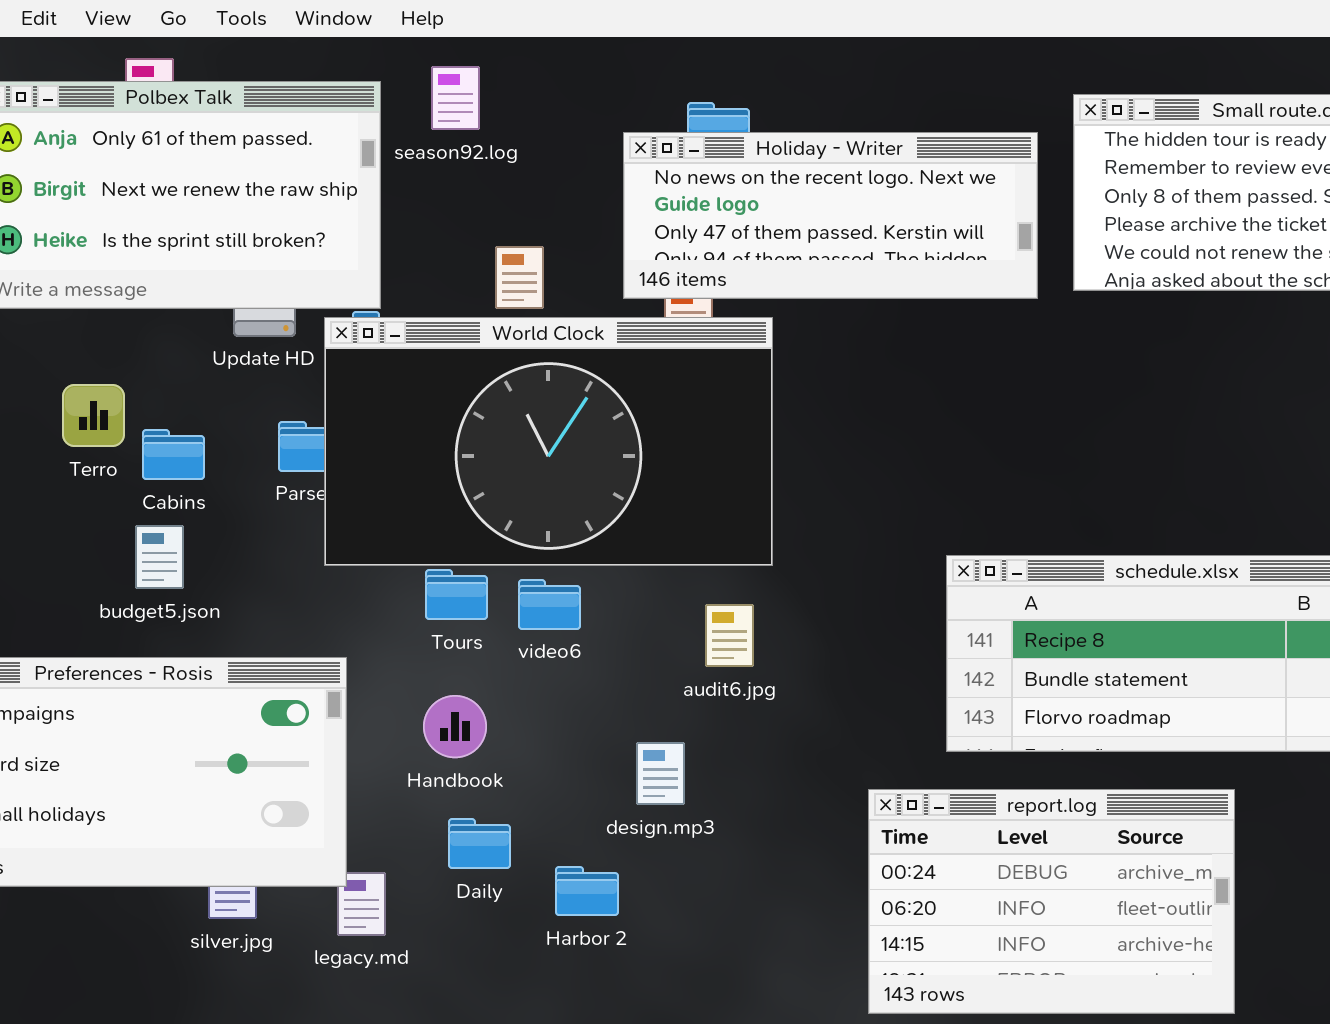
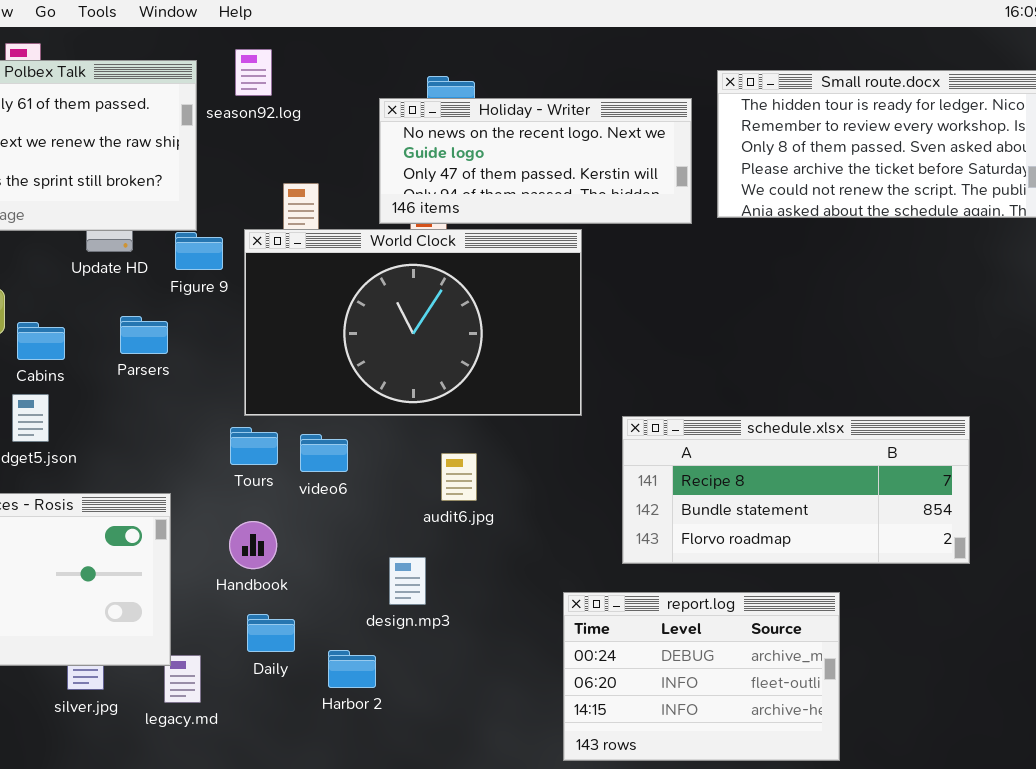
World Clock: [324,317,773,566] -> [244,229,582,416], moved

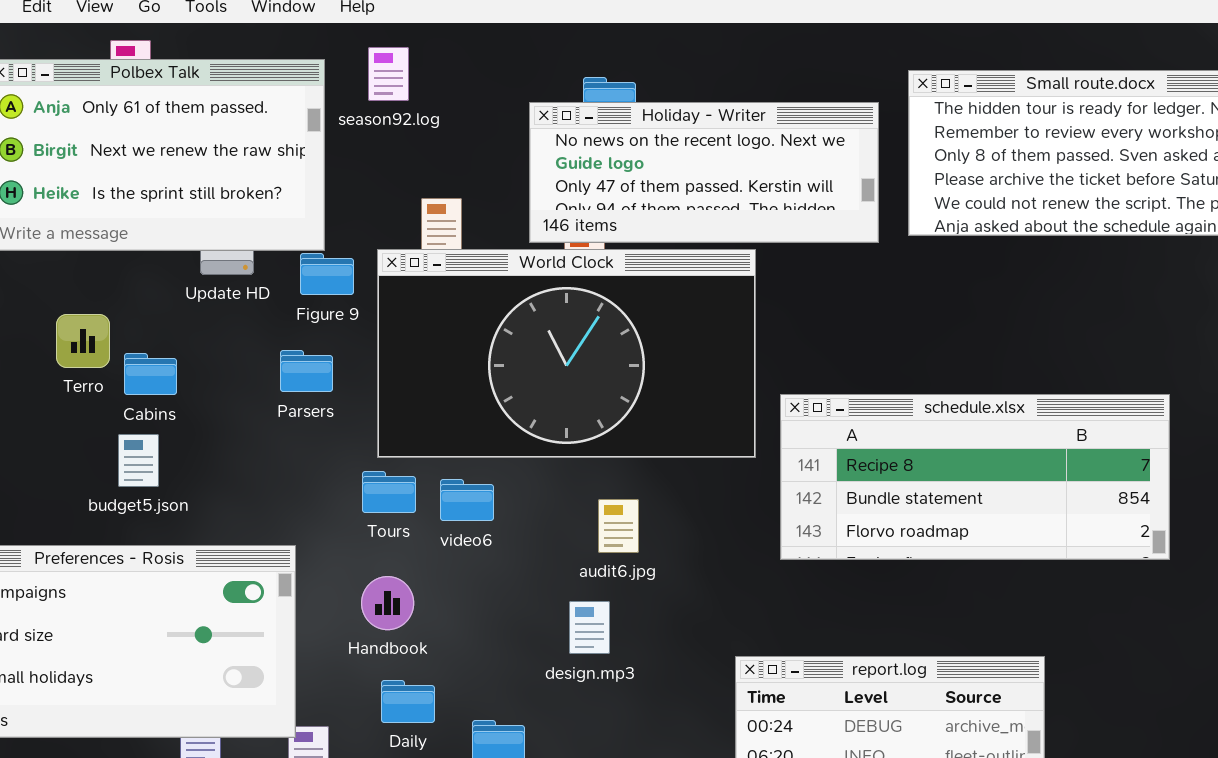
Parsers: [120,316,168,354] -> [280,350,333,392], moved
schedule.xlsx: [622,416,970,564] -> [780,394,1170,560], moved
design.mp3: [389,557,426,605] -> [569,601,610,654], moved

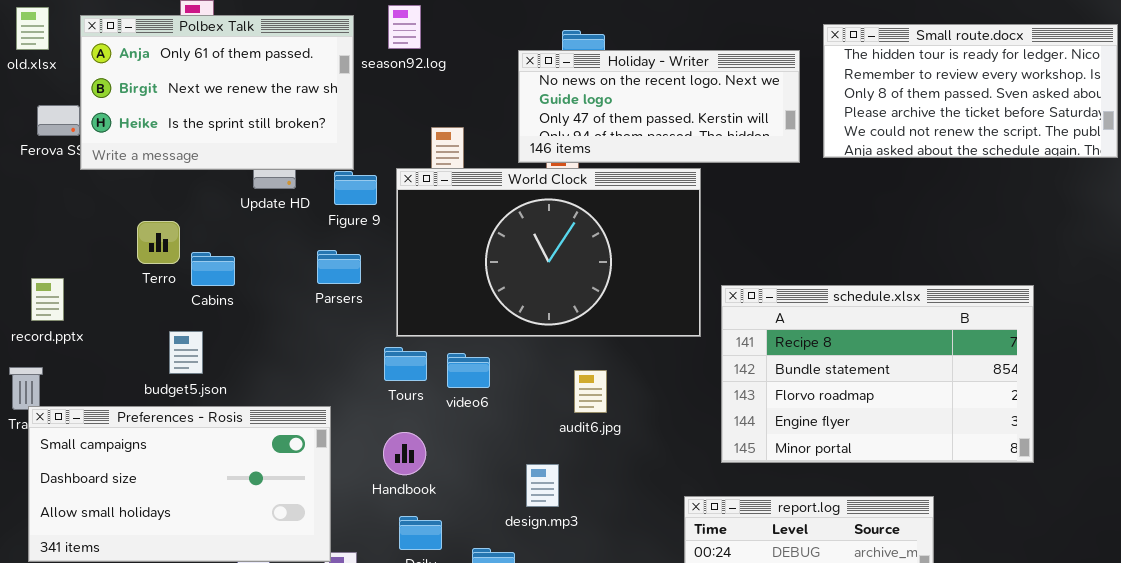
schedule.xlsx: [780,394,1170,560] -> [721,285,1034,463], resized
budget5.json: [118,434,159,487] -> [169,331,203,374], moved
design.mp3: [569,601,610,654] -> [526,464,559,507], moved

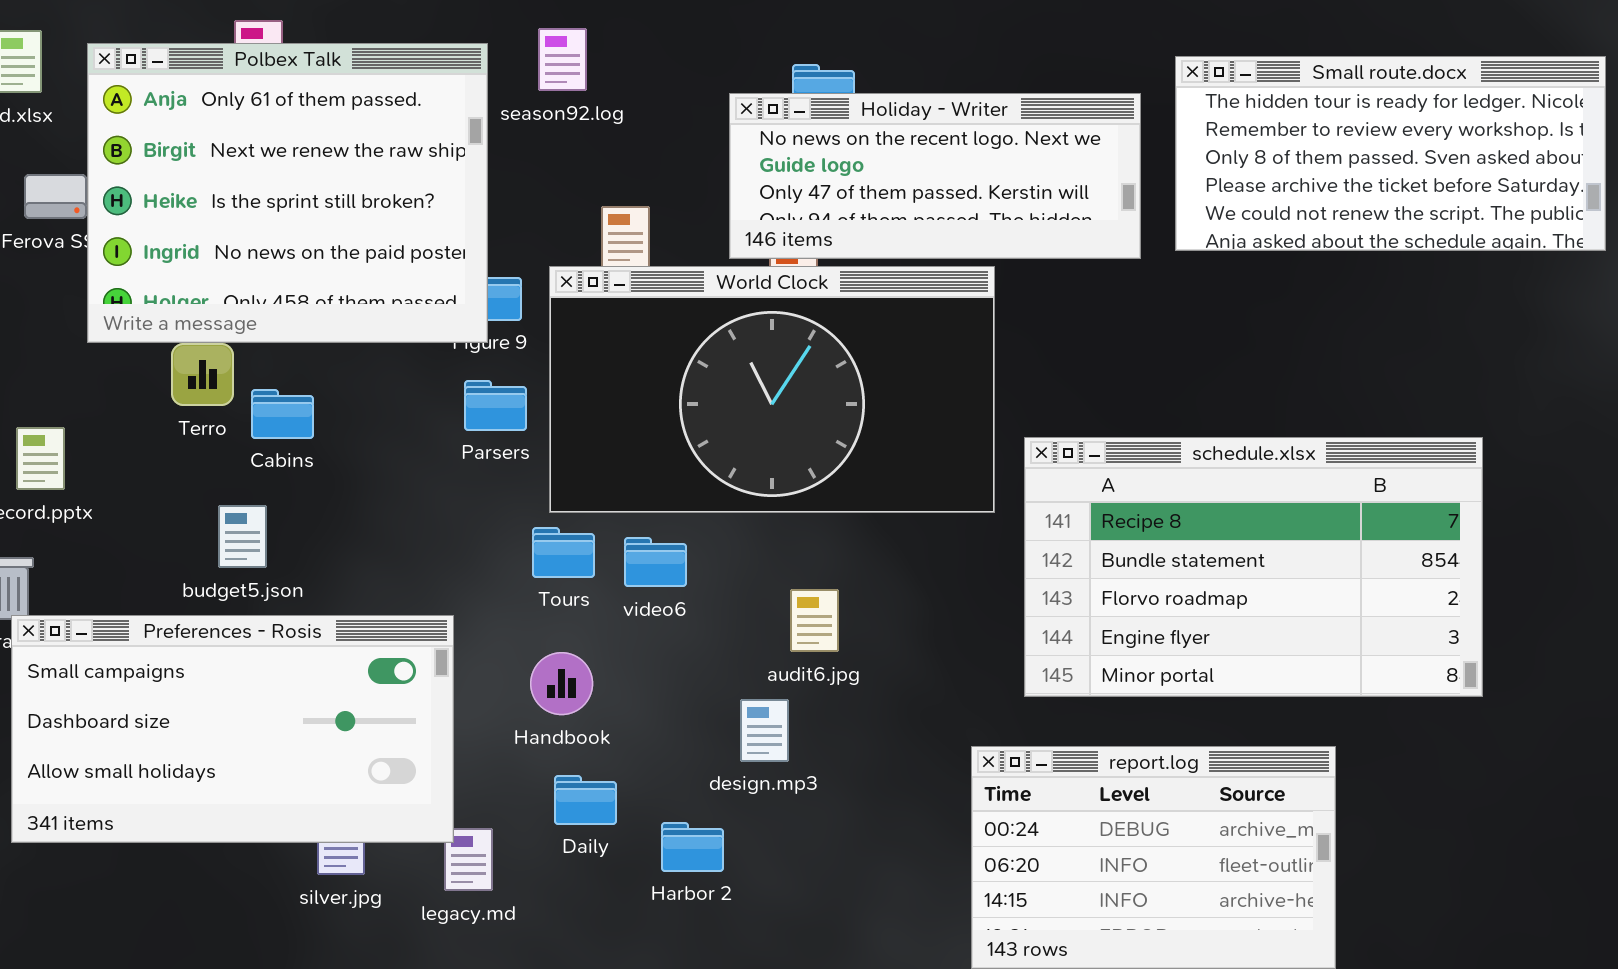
Polbex Talk: [80,15,354,170] -> [87,43,488,343], resized
Parsers: [317,250,361,284] -> [464,380,527,431], moved
audit6.jpg: [574,370,607,413] -> [790,589,839,652], moved

